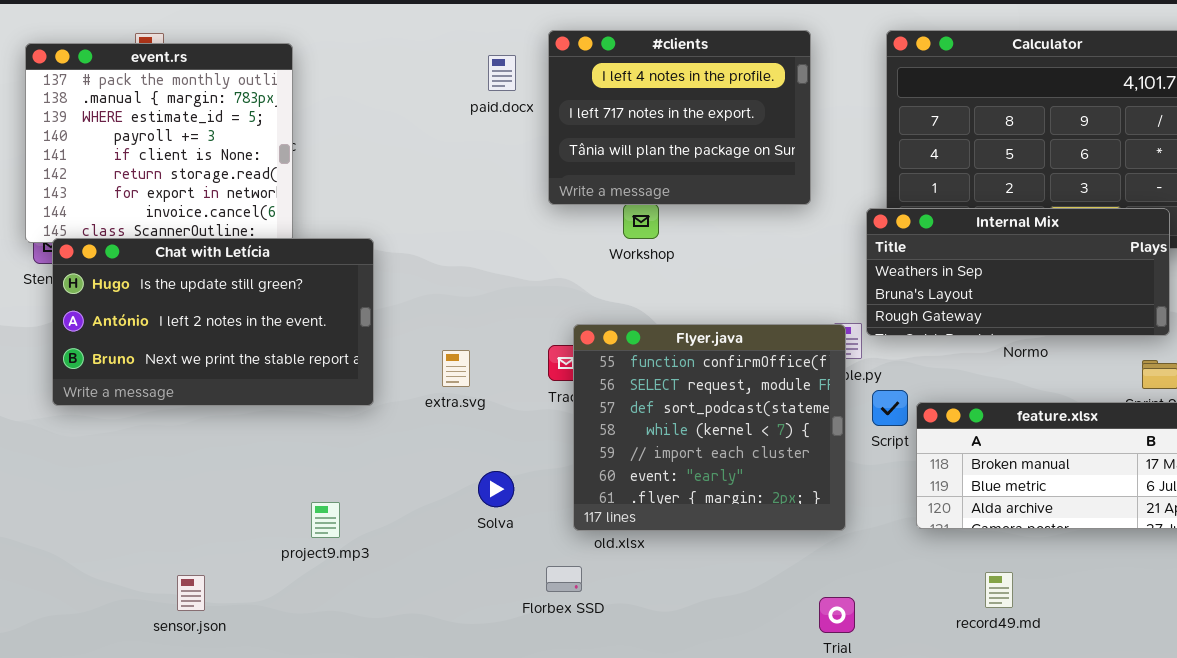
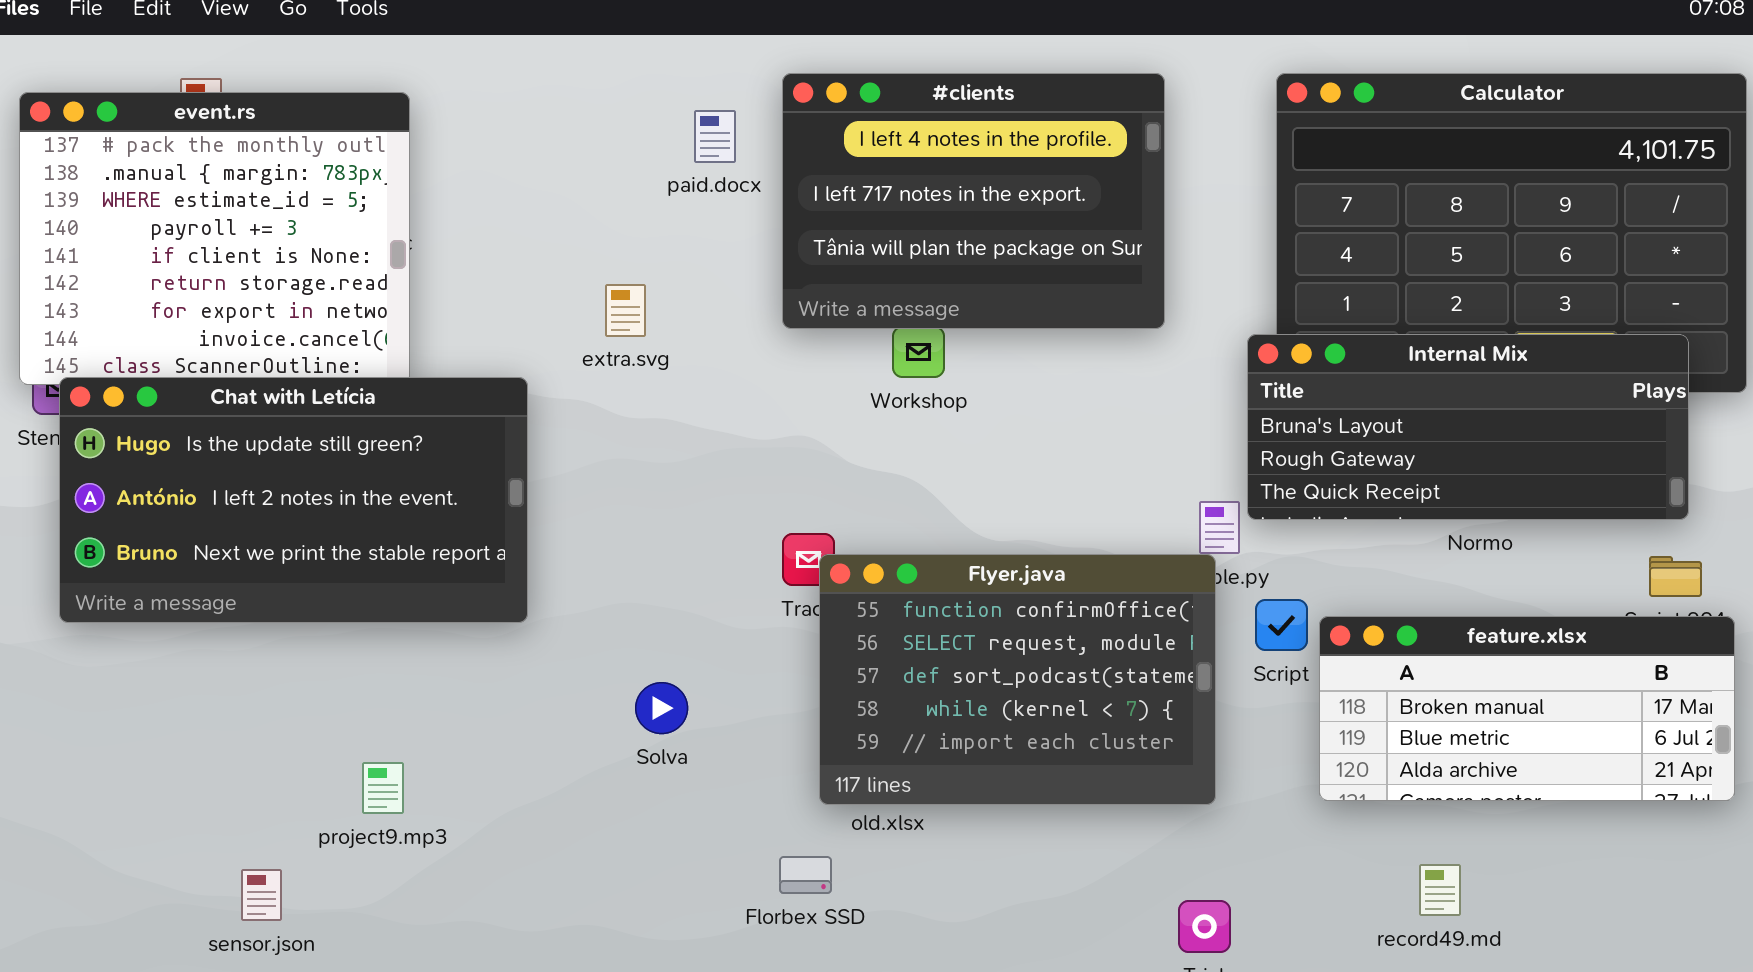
Internal Mix: [866,208,1170,336] -> [1247,334,1689,520], scrolled down 1 row
Flyer.java: [573,324,846,531] -> [819,554,1216,805], resized
extra.svg: [442,350,470,387] -> [605,284,646,337], moved
Solva: [478,471,514,507] -> [635,682,688,734], moved
project9.mp3: [311,502,340,538] -> [362,762,404,814], moved

